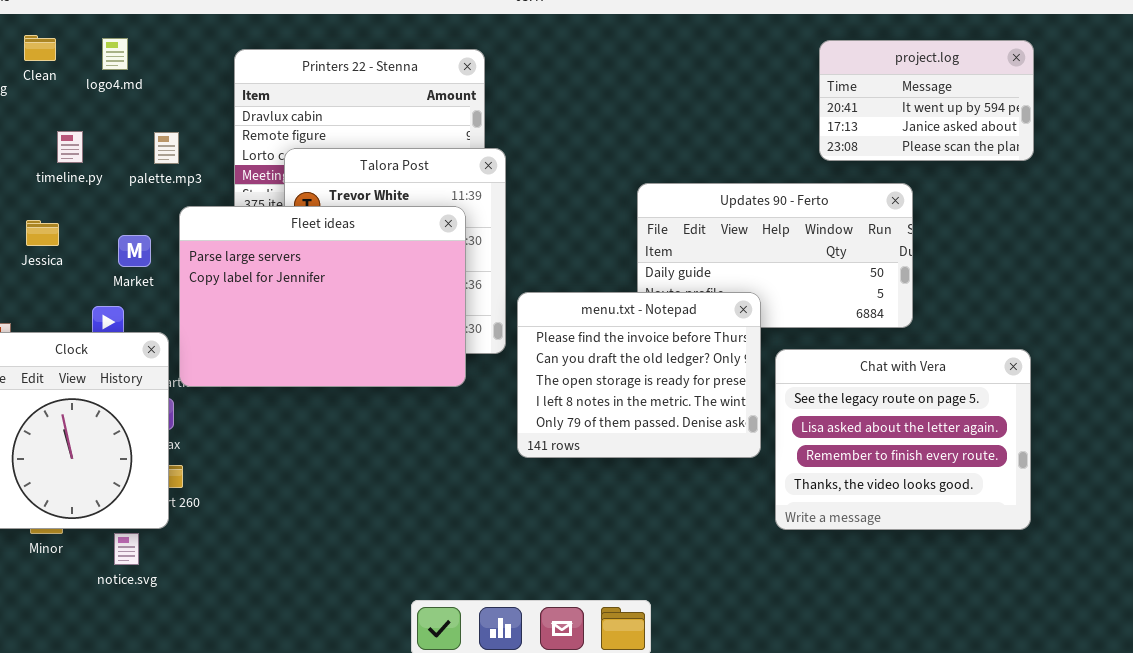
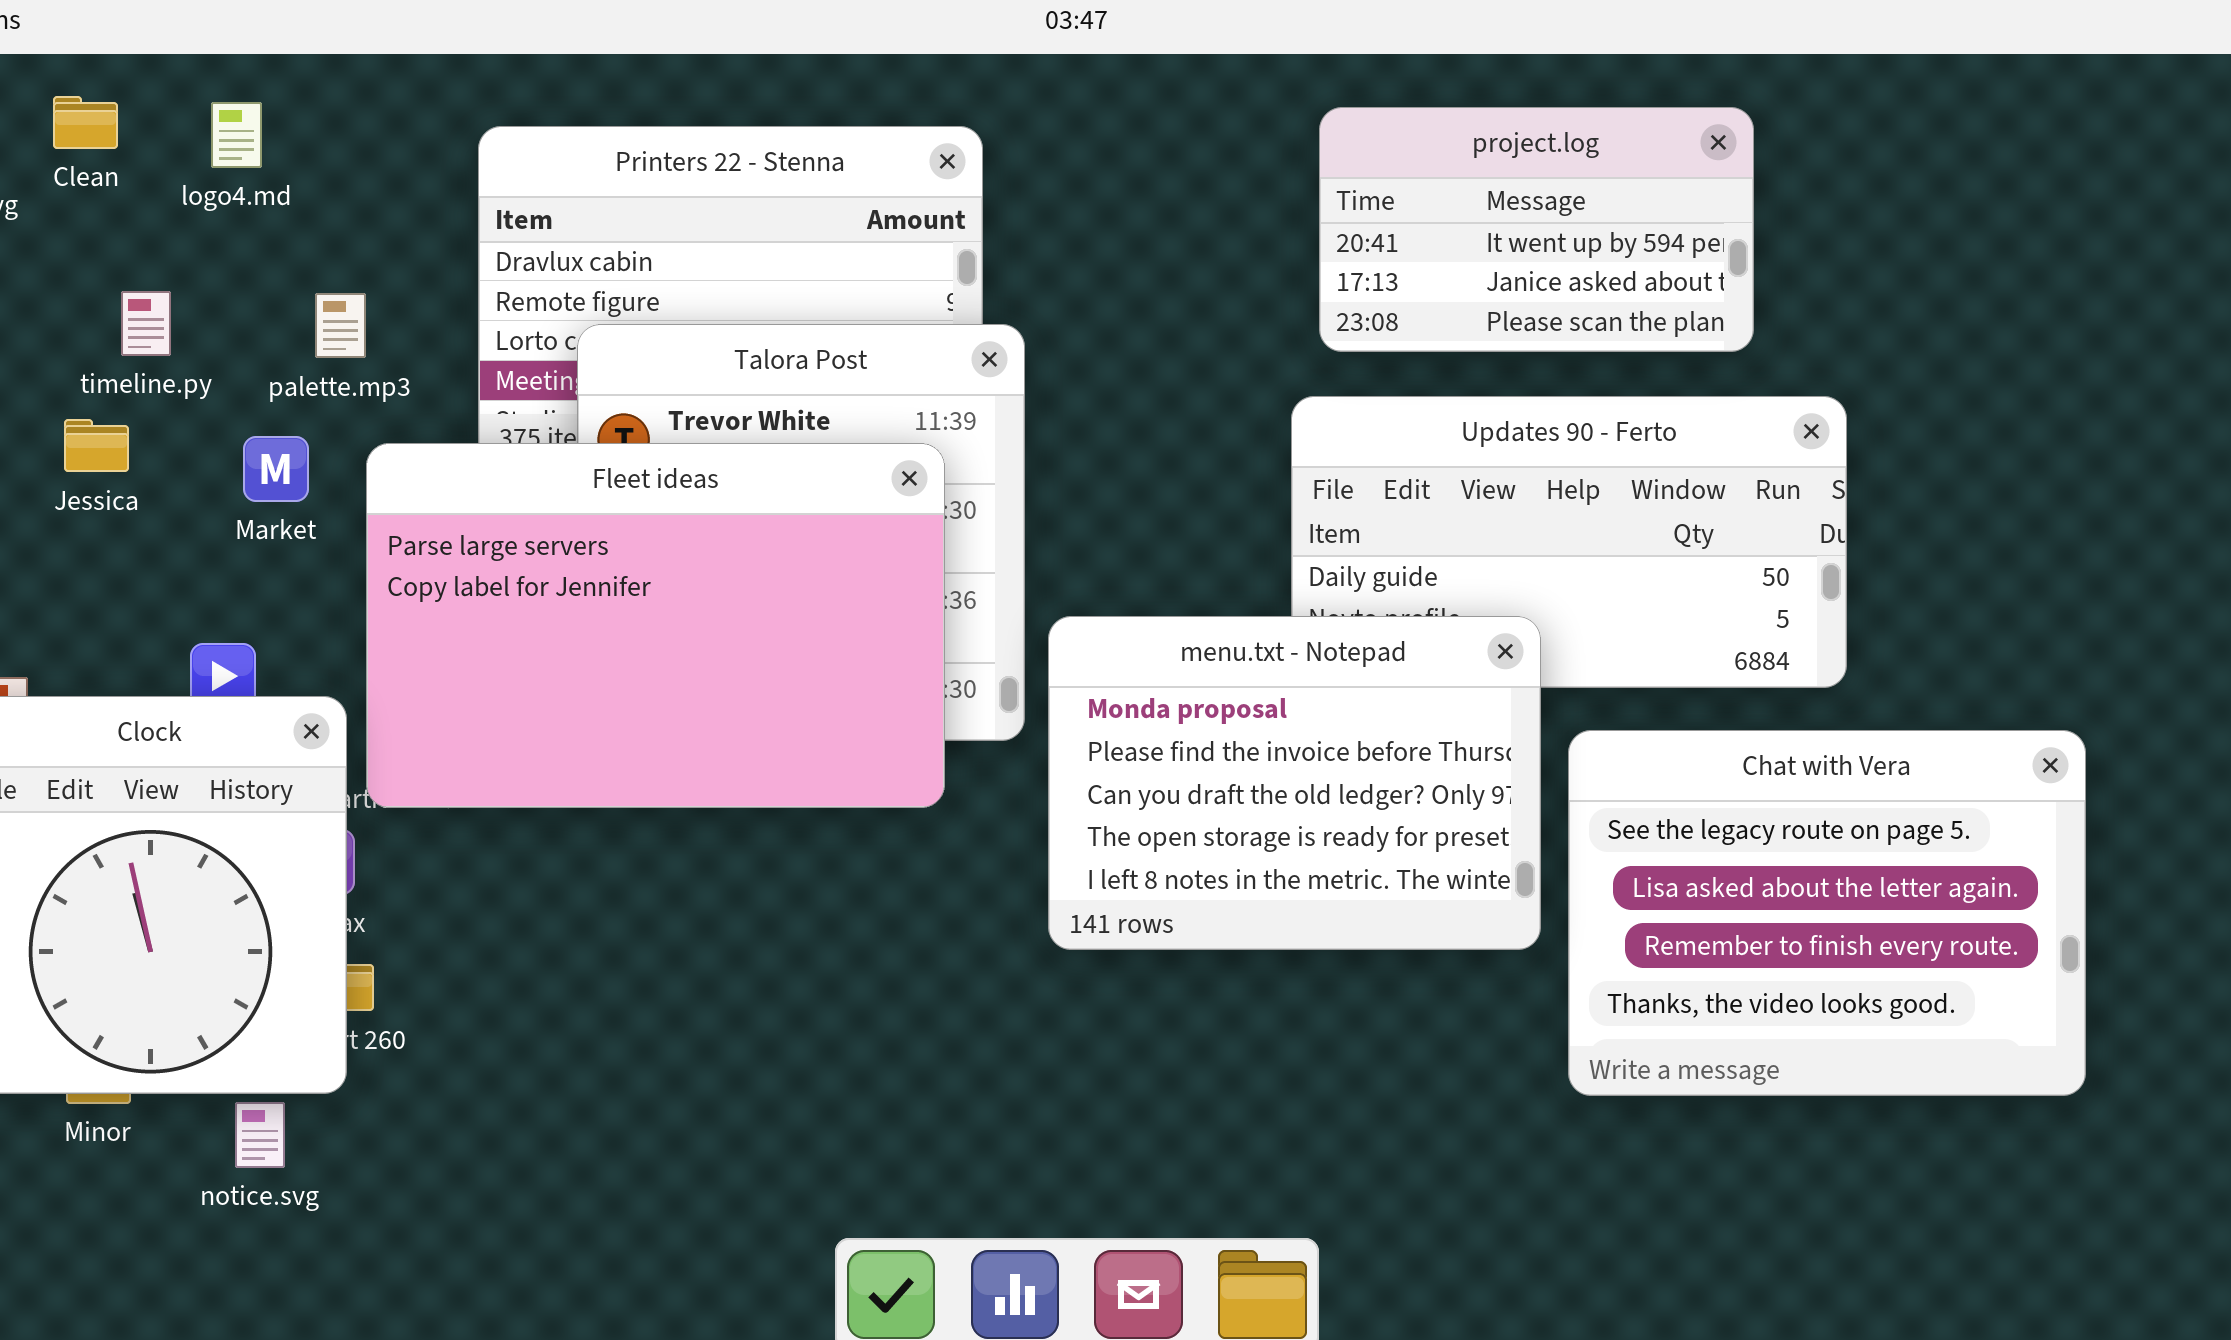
project.log: [819,40,1034,161] -> [1319,107,1754,352], moved
Jessica: [26,220,59,246] -> [64,419,129,472], moved
Market: [118,235,151,267] -> [243,436,309,502], moved
menu.txt - Notepad: [517,292,761,458] -> [1048,616,1541,950], scrolled up 1 row

